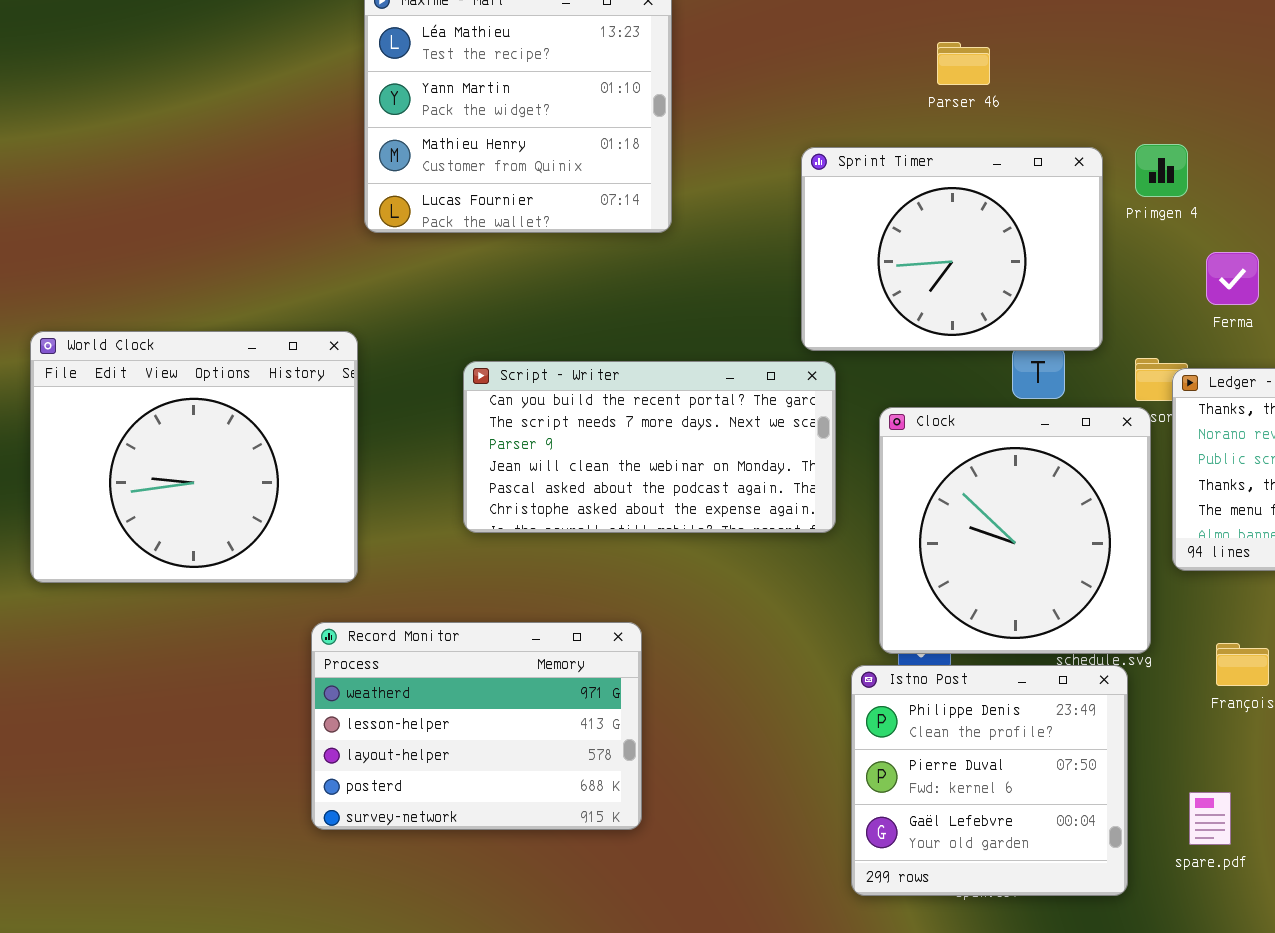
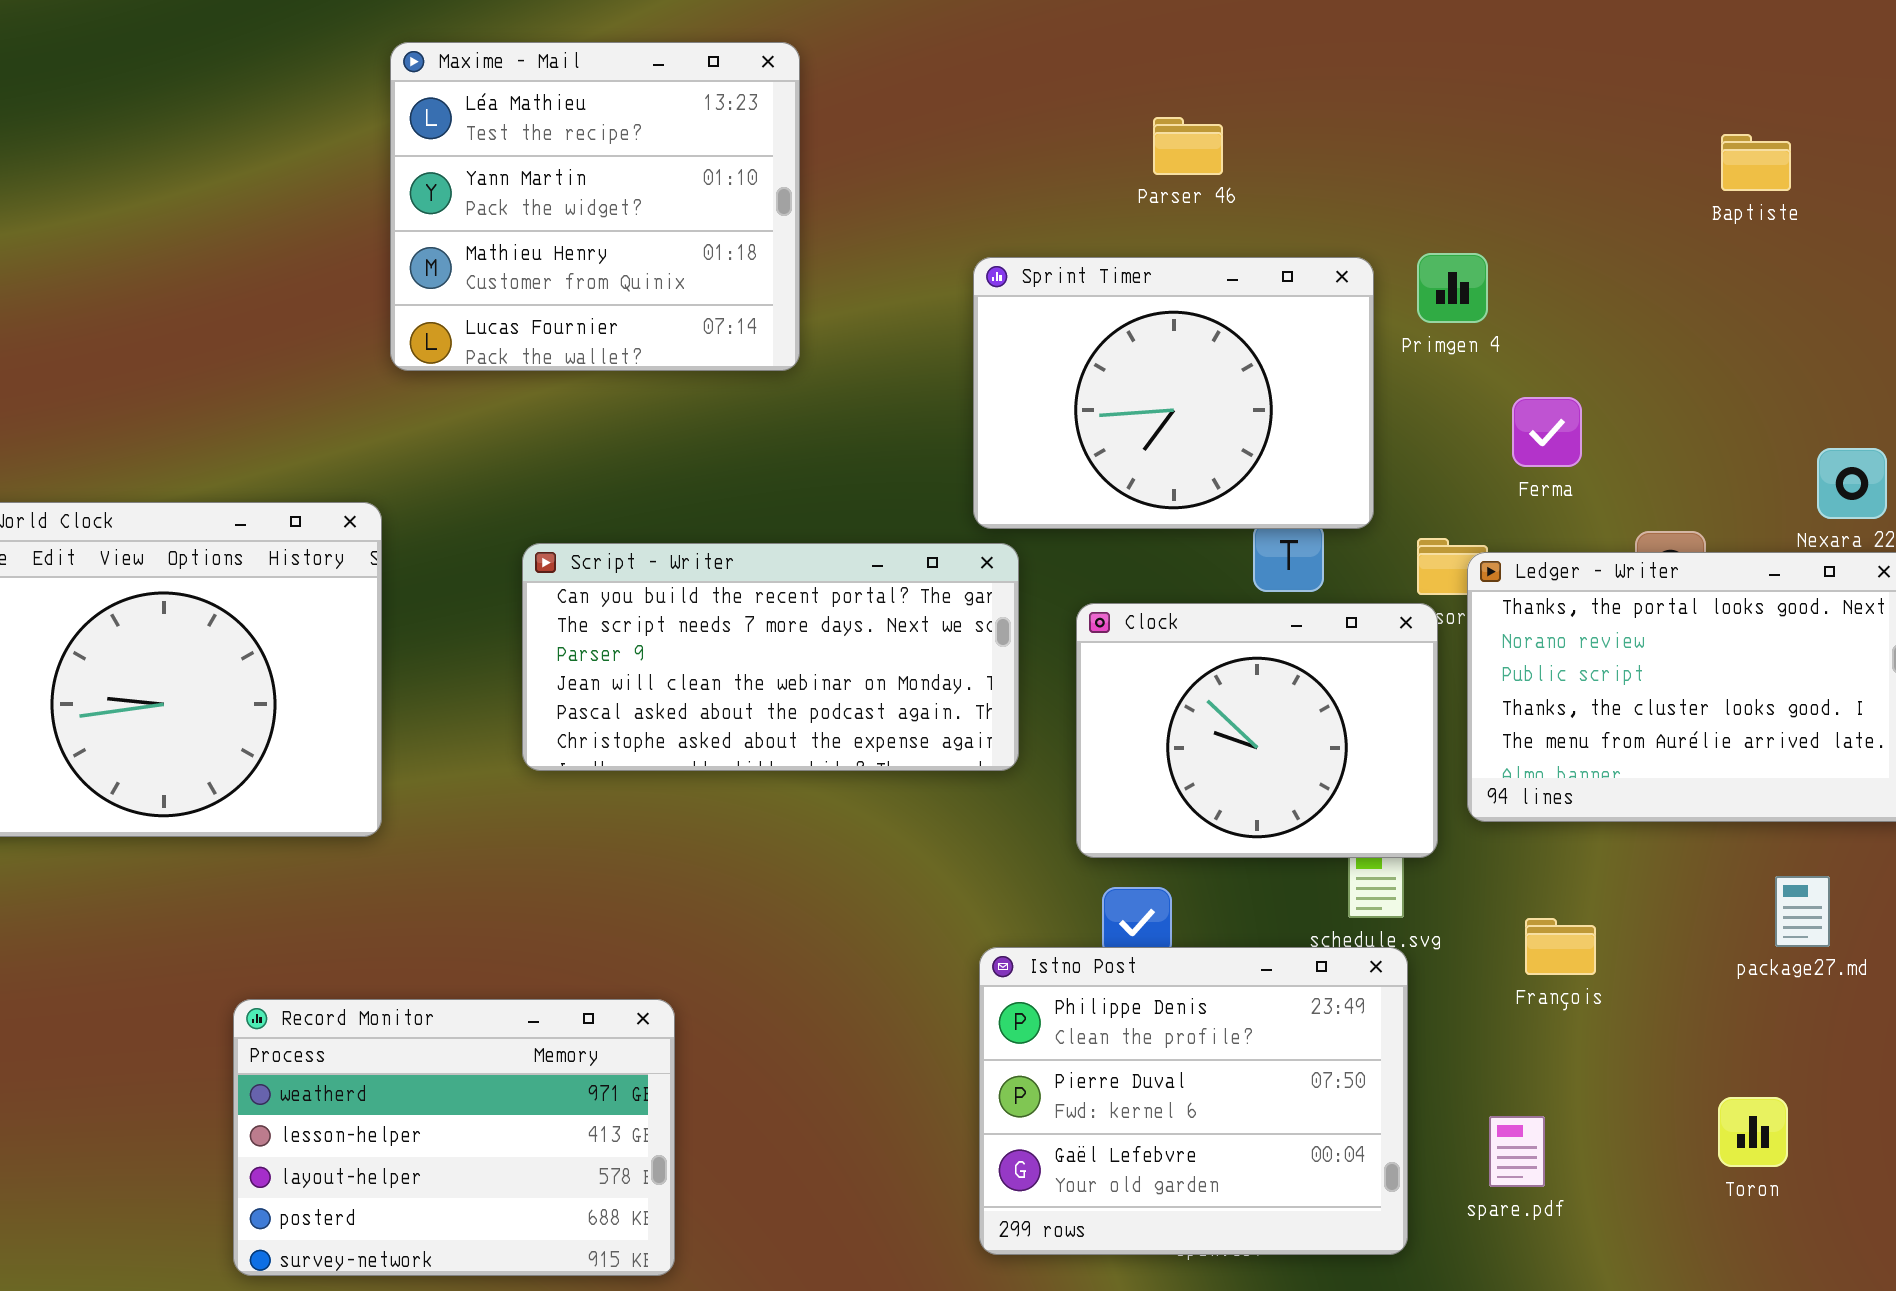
Clock: [879,407,1151,654] -> [1076,603,1438,858], resized
Record Monitor: [311,622,642,830] -> [233,999,675,1276], moved
Istno Post: [851,665,1128,896] -> [979,947,1408,1255], resized

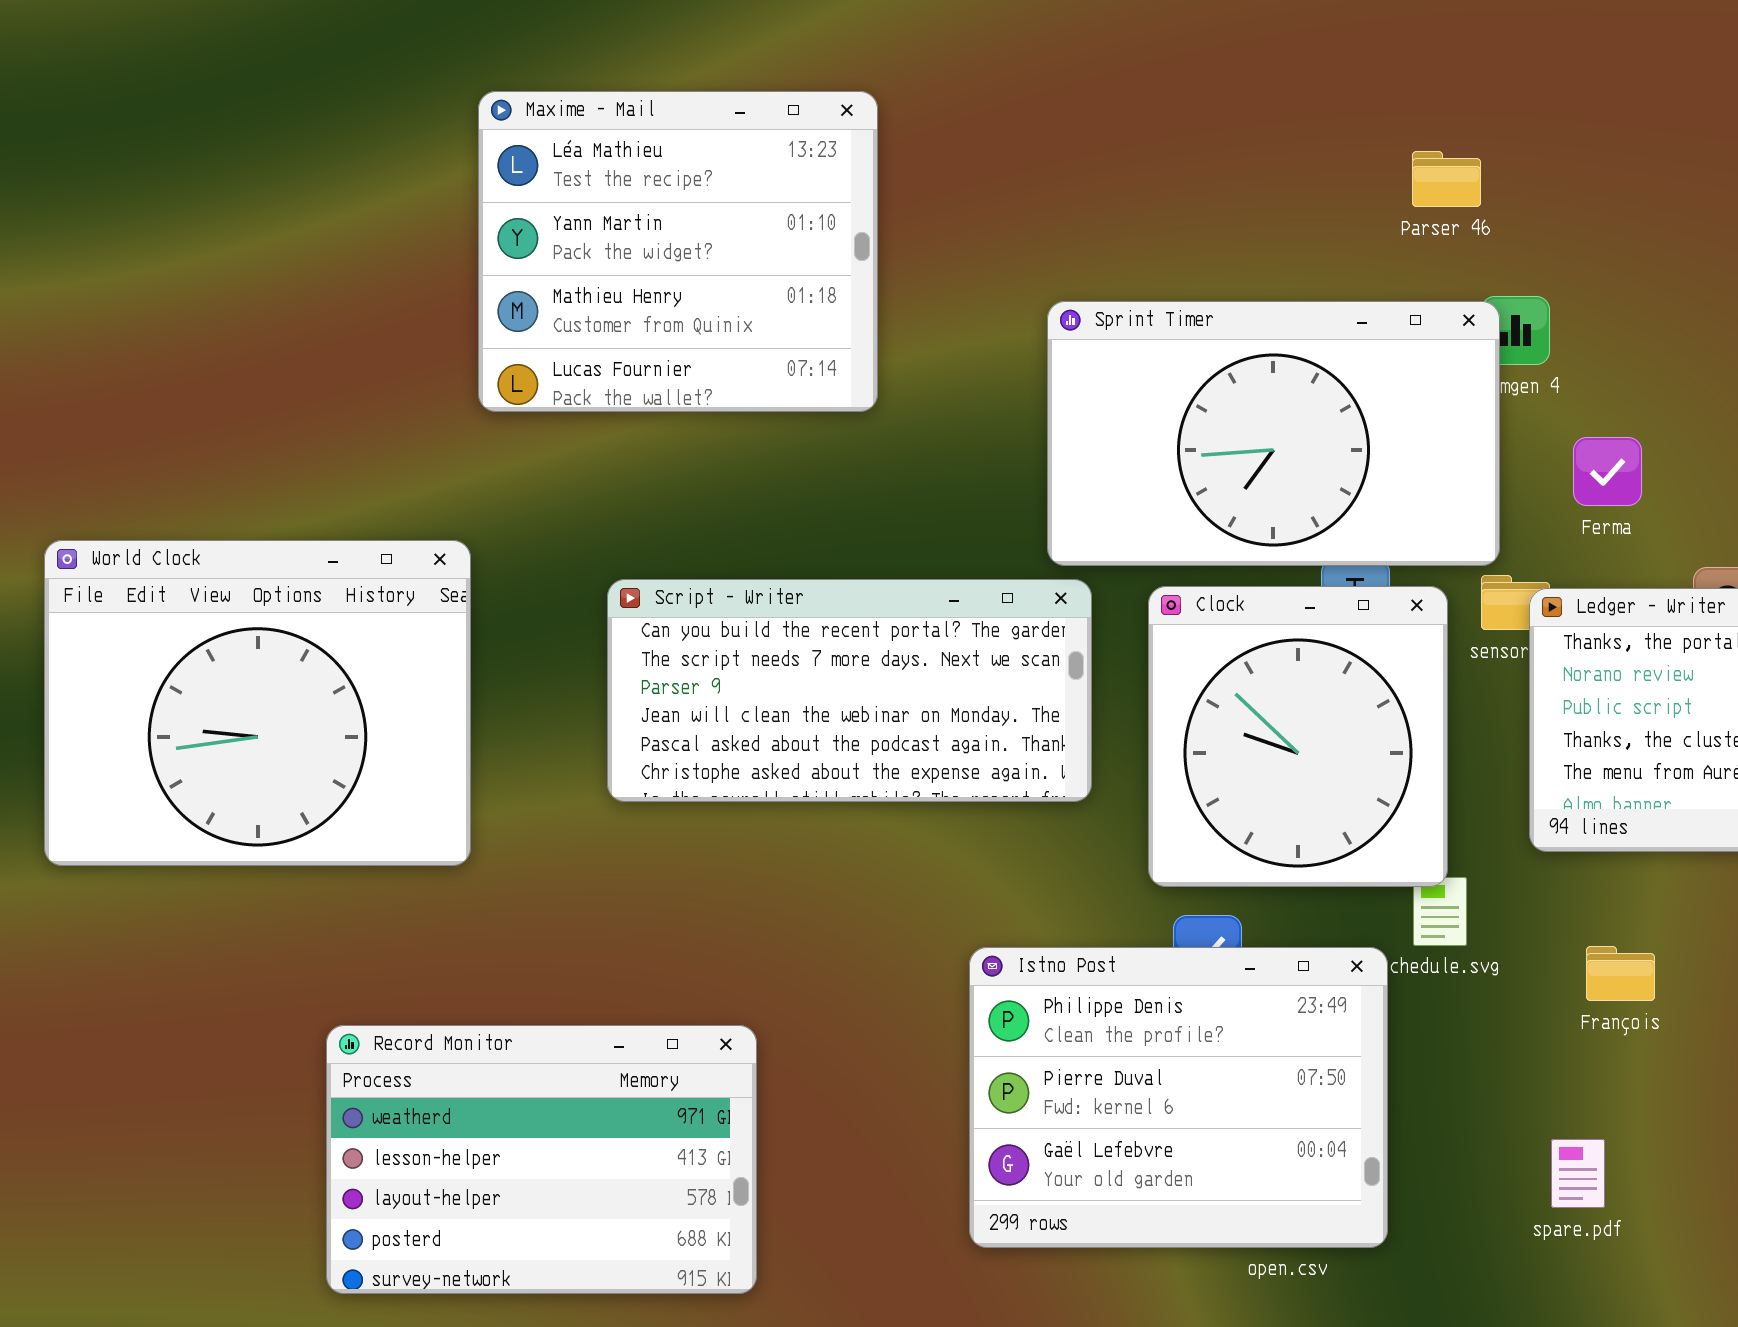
Parser 46: [1153,117,1223,175] -> [1412,151,1481,207], moved
Sprint Timer: [973,257,1374,529] -> [1047,301,1500,566], resized
Clock: [1076,603,1438,858] -> [1148,586,1448,887], resized
Istno Post: [979,947,1408,1255] -> [969,947,1388,1248], moved

